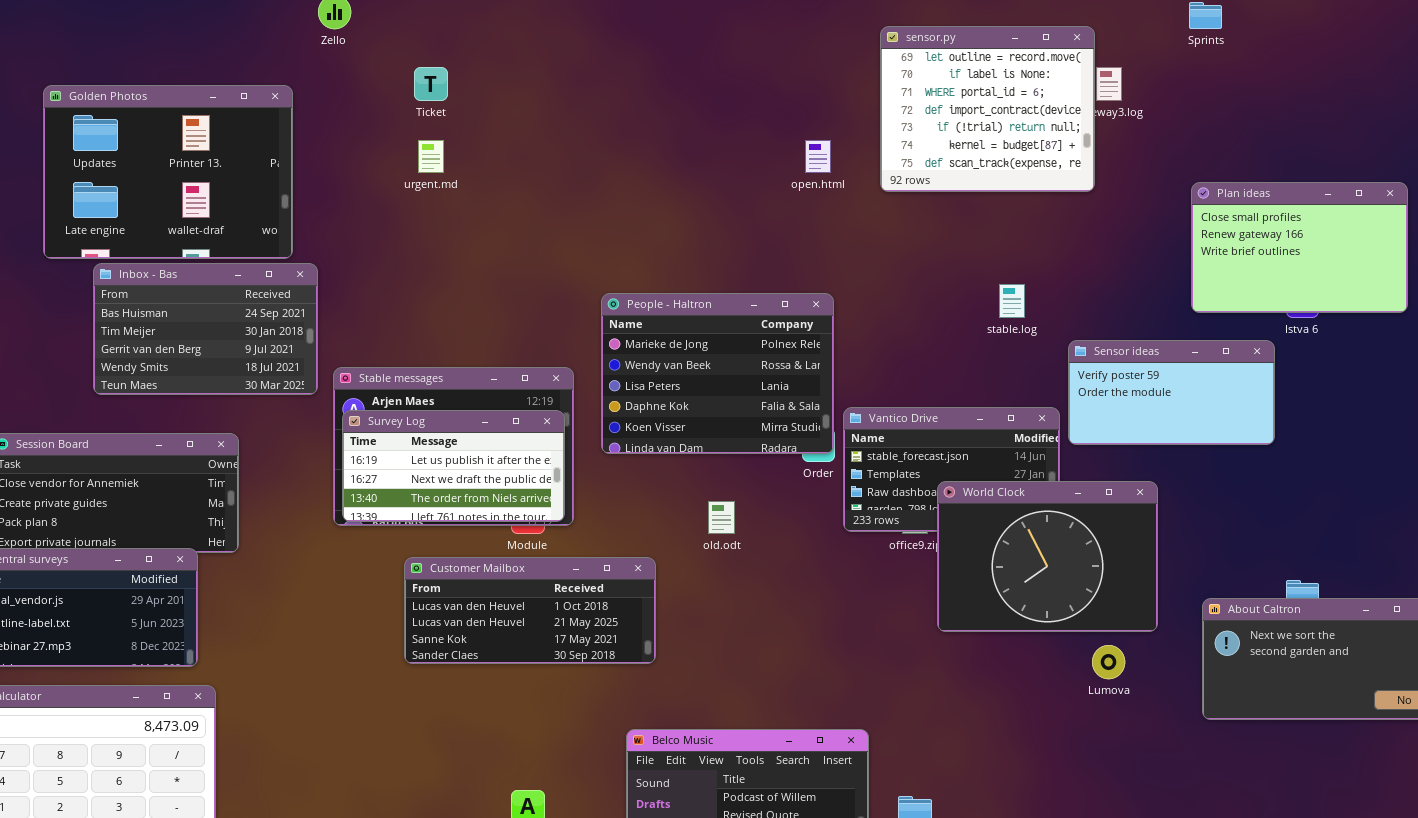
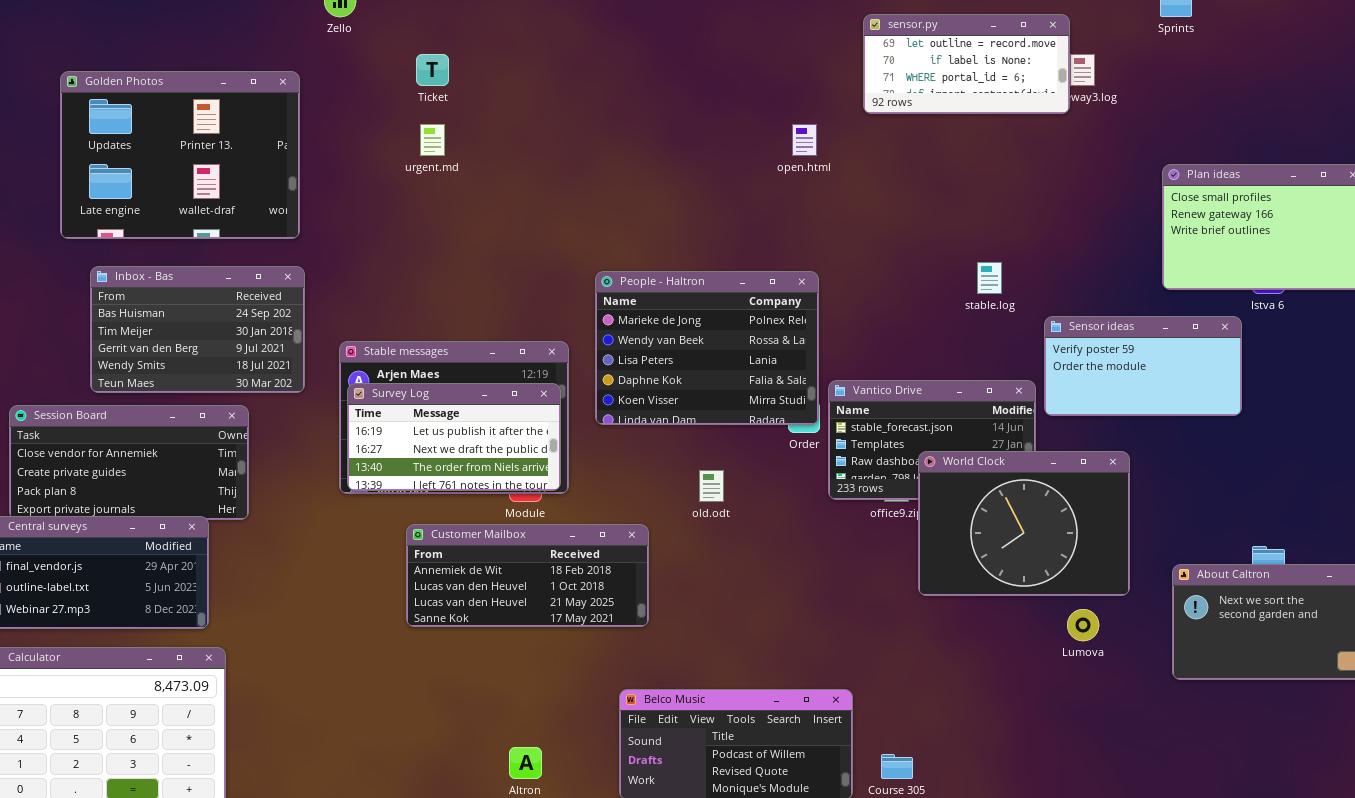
sensor.py: [880,26,1095,192] -> [863,14,1070,114], resized
Inbox - Bas: [93,263,318,395] -> [90,266,305,393], moved
Customer Mailbox: [404,557,656,664] -> [406,524,649,627], scrolled up 1 row

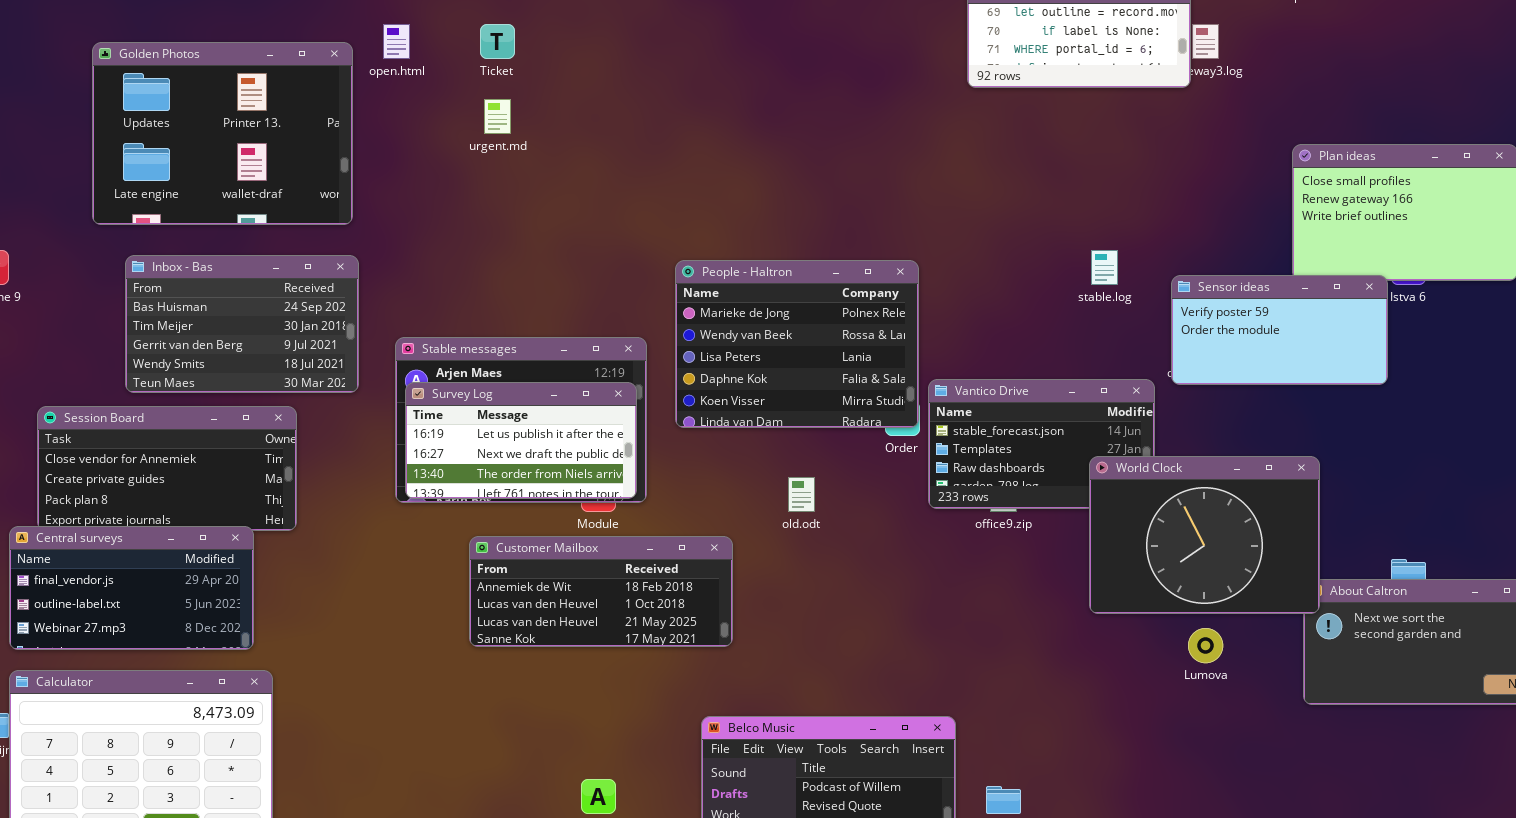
open.html: [792,124,817,156] -> [383,24,410,59], moved
Sensor ideas: [1044,316,1242,416] -> [1171,275,1388,385], moved
World Clock: [918,451,1130,596] -> [1089,456,1320,614], moved

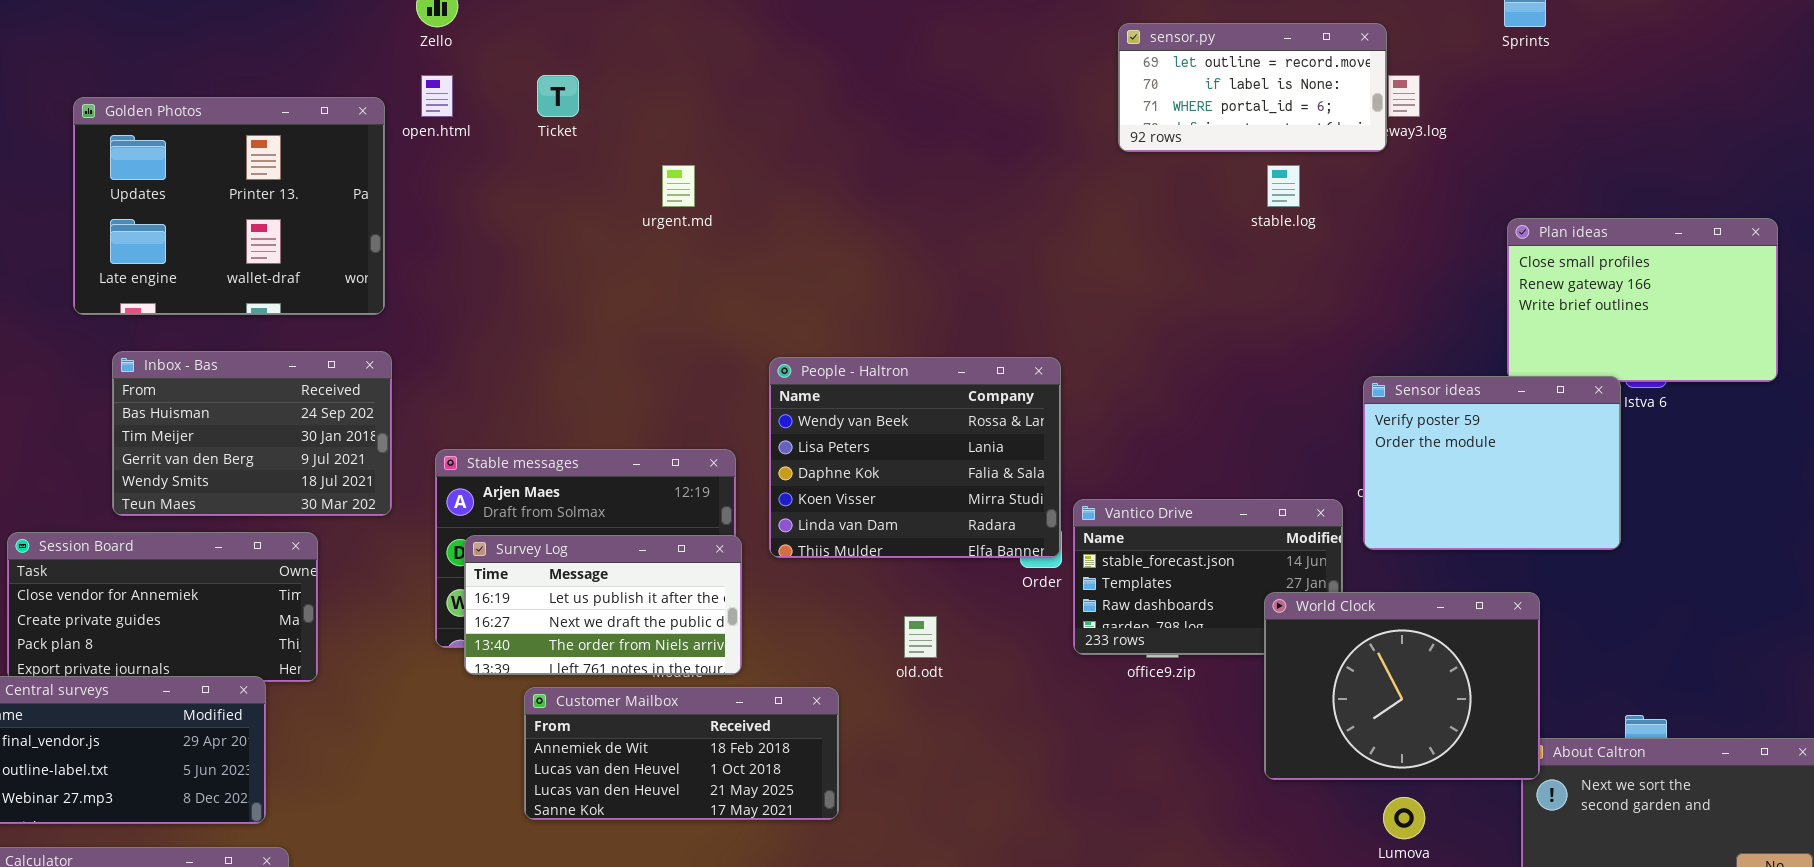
urgent.md: [484,99,511,134] -> [662,165,695,207], moved
stable.log: [1091,250,1118,285] -> [1267,165,1300,207], moved
People - Haltron: [675,260,919,428] -> [769,357,1061,558], scrolled down 1 row
Sensor ideas: [1171,275,1388,385] -> [1363,376,1621,550], resized
Survey Log: [405,382,637,499] -> [464,535,742,675], moved

